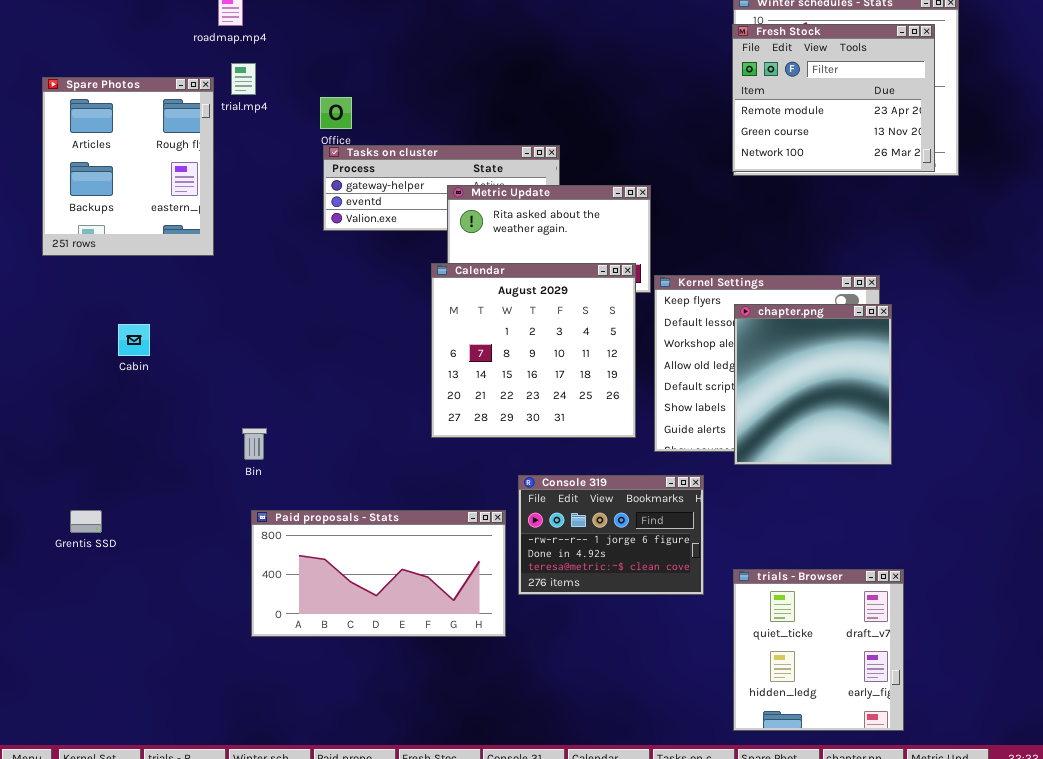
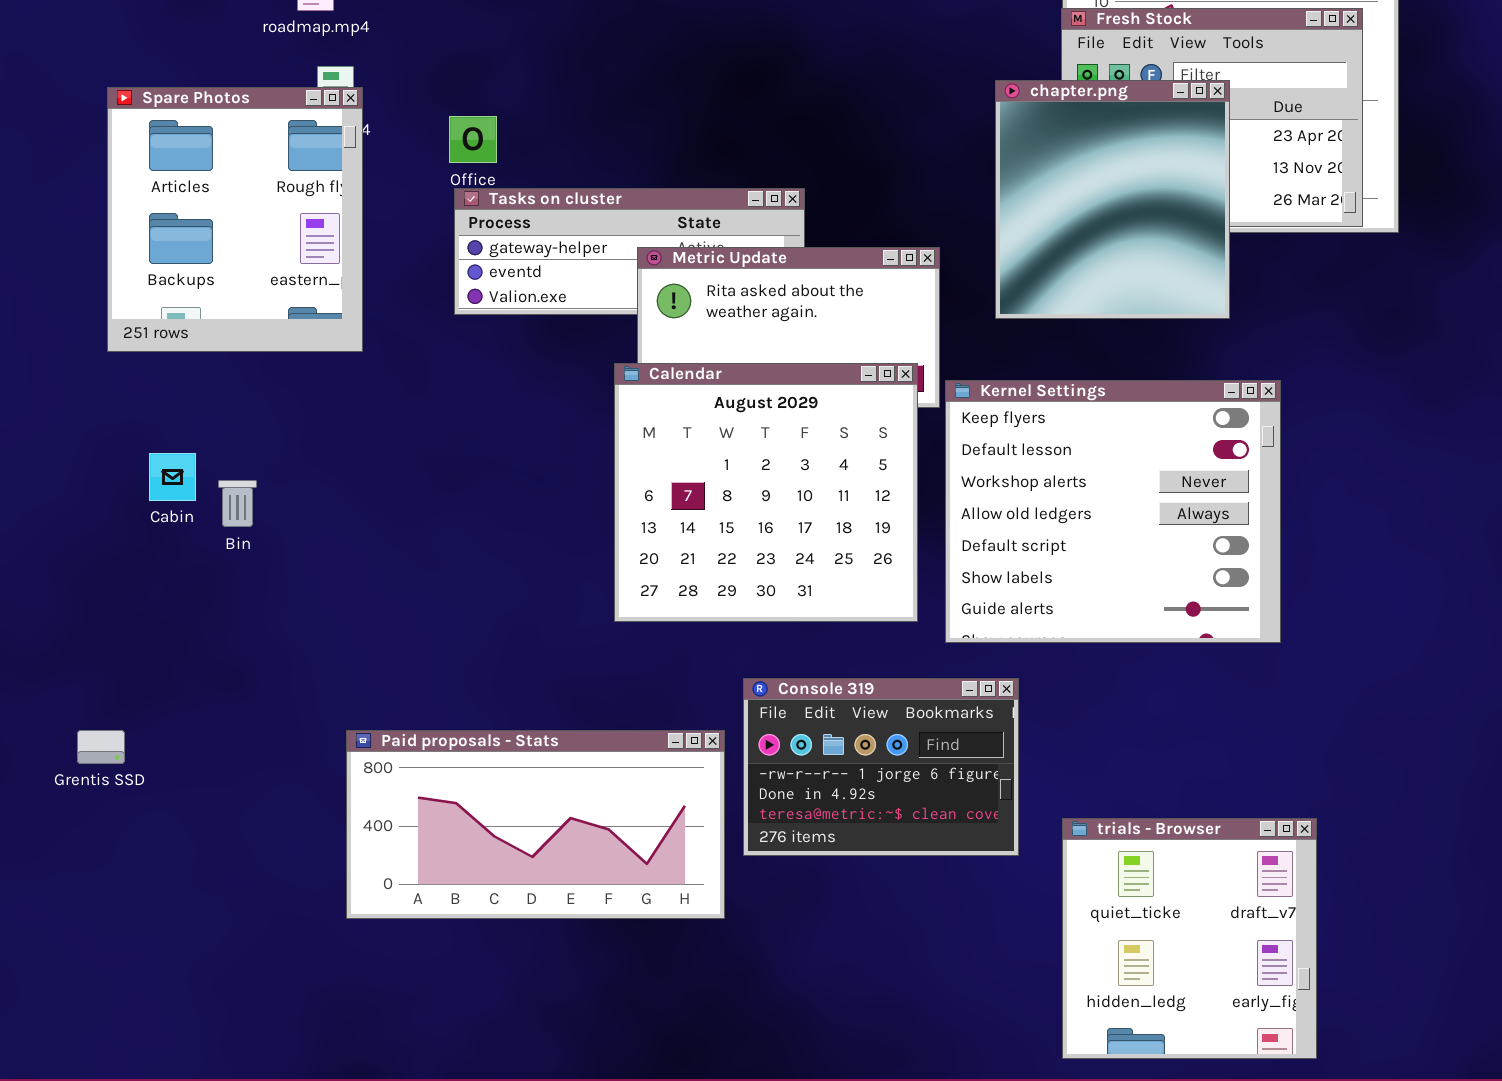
Spare Photos: [42,77,214,256] -> [107,87,363,352], moved
chapter.png: [734,304,892,465] -> [995,80,1230,319], moved
Bin: [242,428,267,460] -> [218,480,257,527], moved

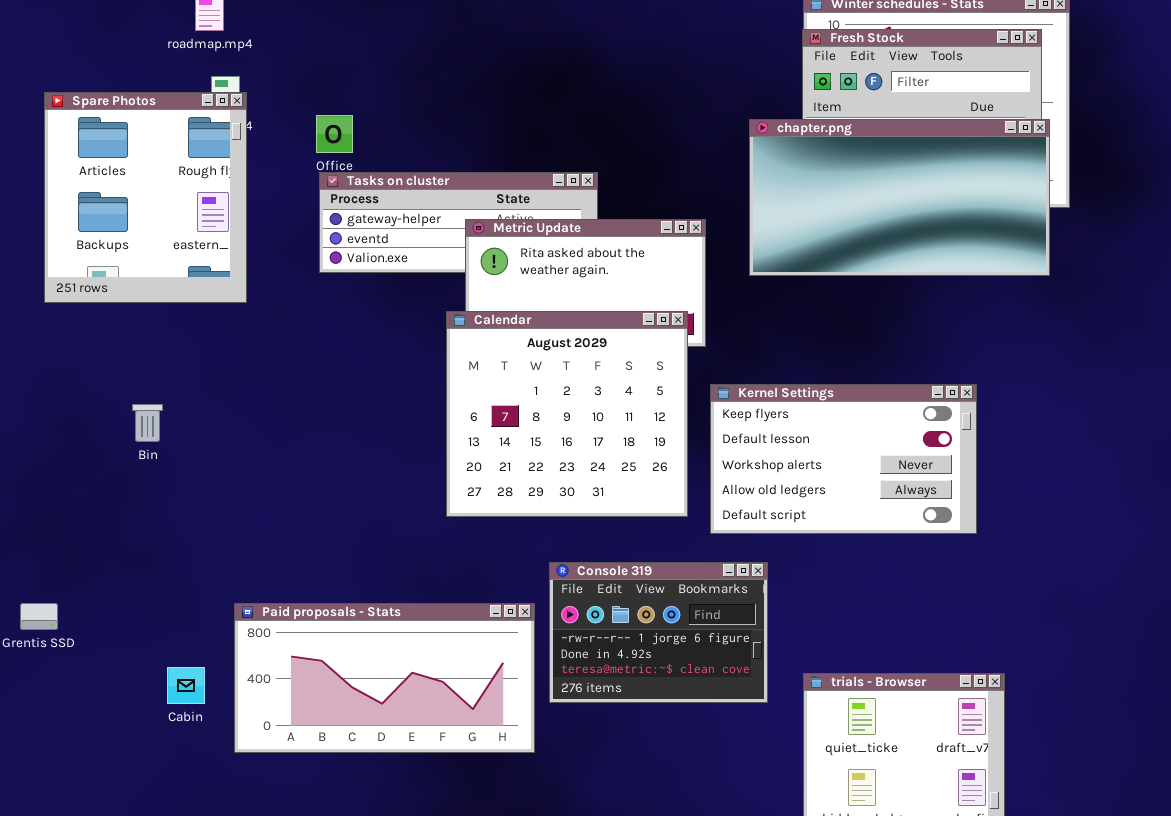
chapter.png: [995,80,1230,319] -> [749,119,1050,276], resized
Kernel Settings: [945,380,1281,643] -> [710,384,977,534], resized
Cabin: [149,453,196,501] -> [167,667,205,704], moved

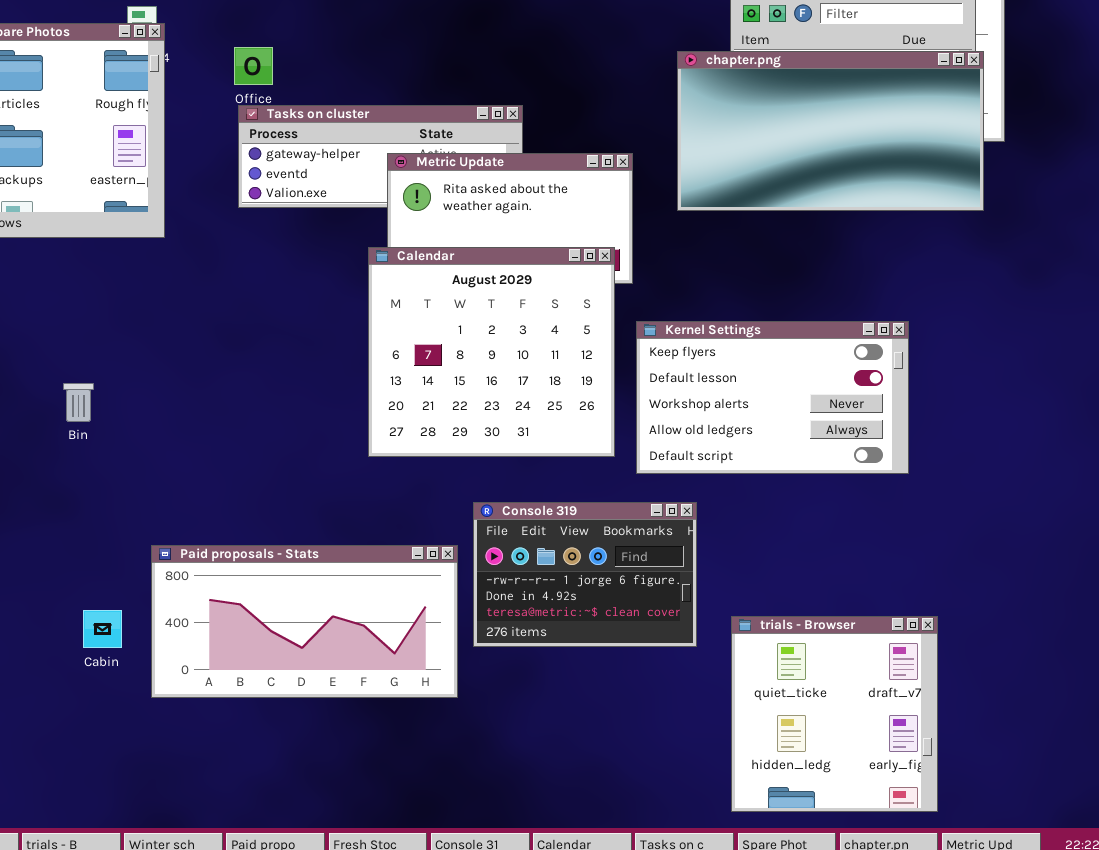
Bin: [132,404,163,442] -> [63,383,94,422], moved

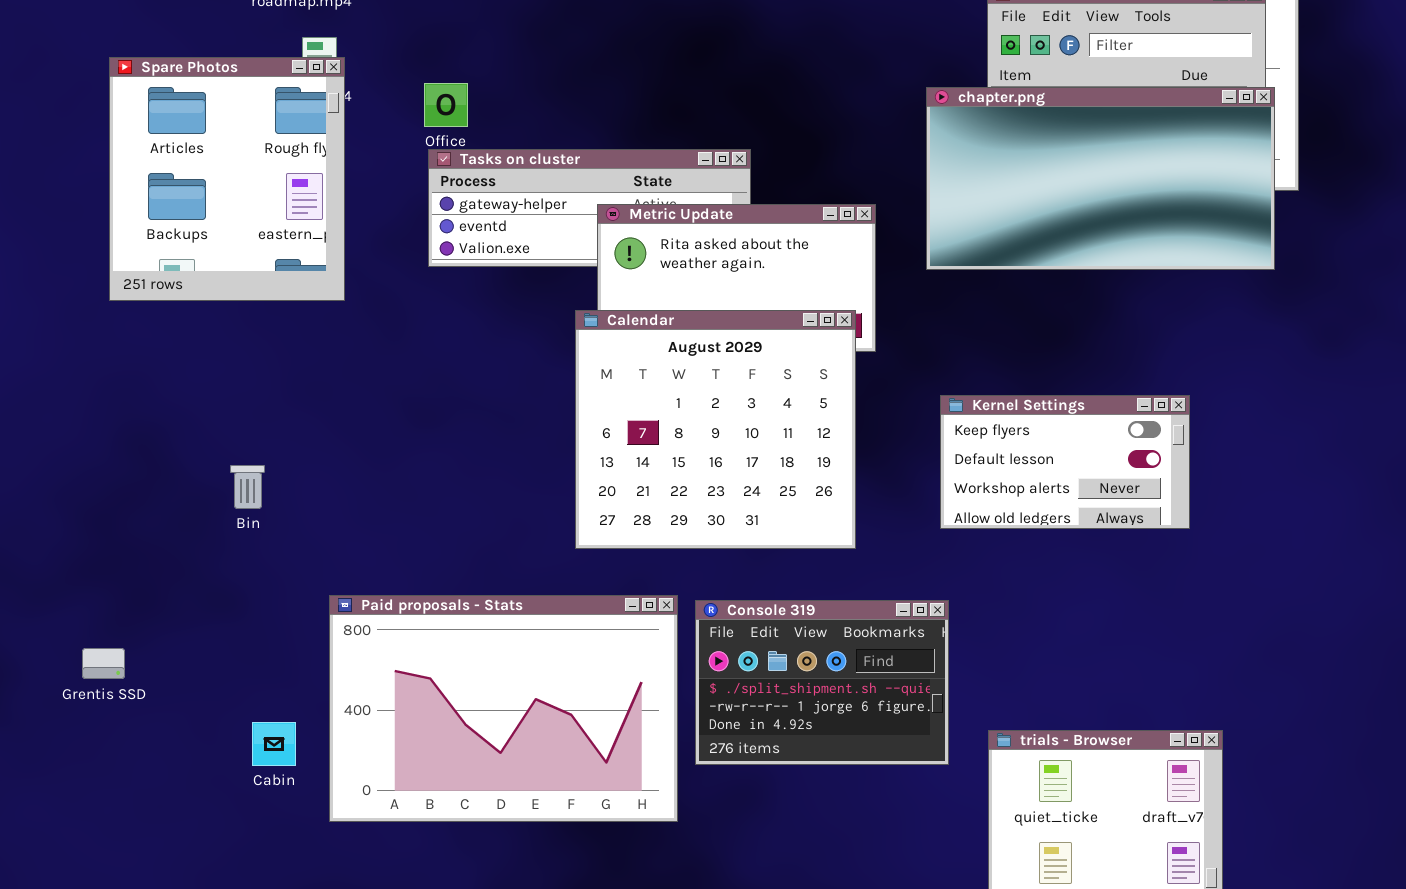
Kernel Settings: [636,321,909,474] -> [940,395,1190,529], resized
Console 319: [473,502,697,647] -> [695,600,949,765], scrolled up 1 row
Paid proposals - Stats: [151,545,458,698] -> [329,595,678,822], resized

